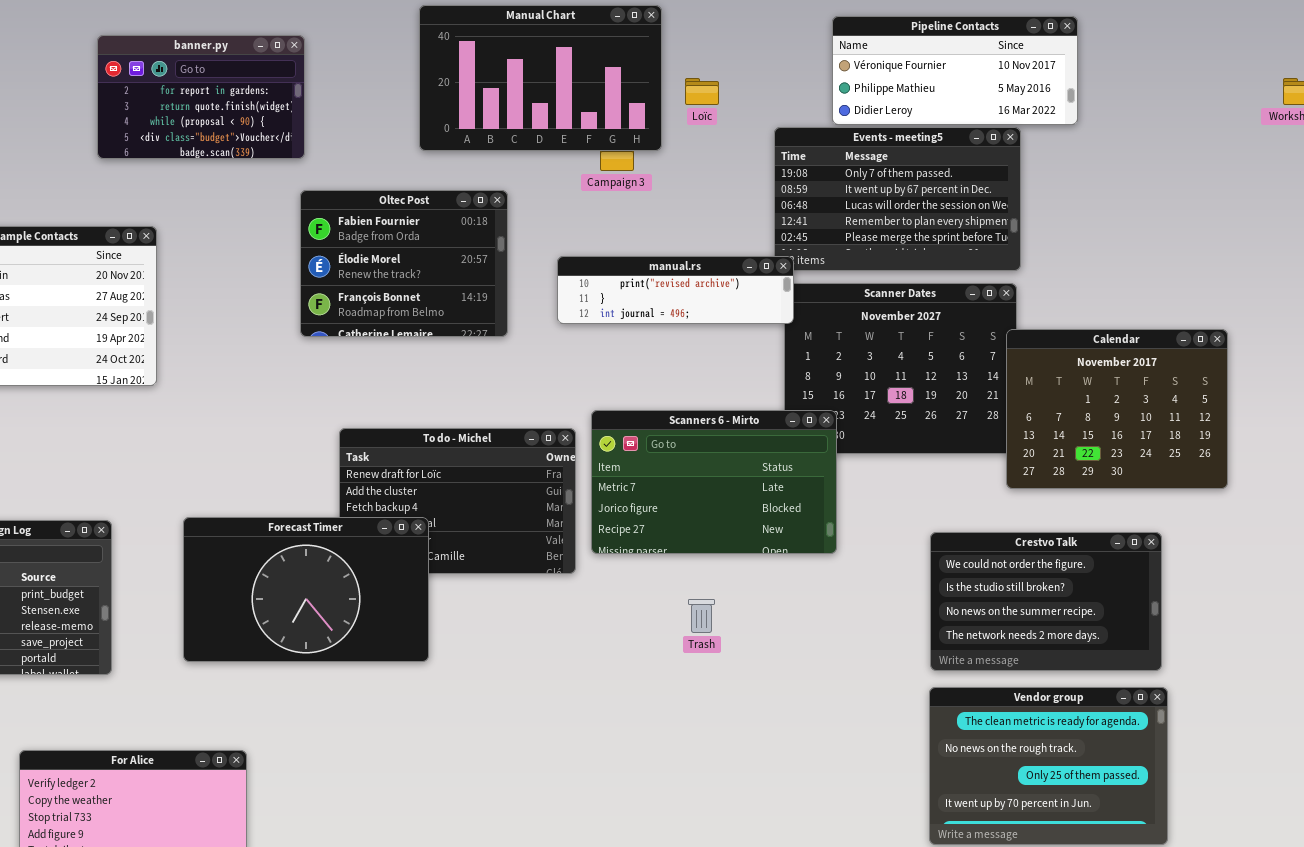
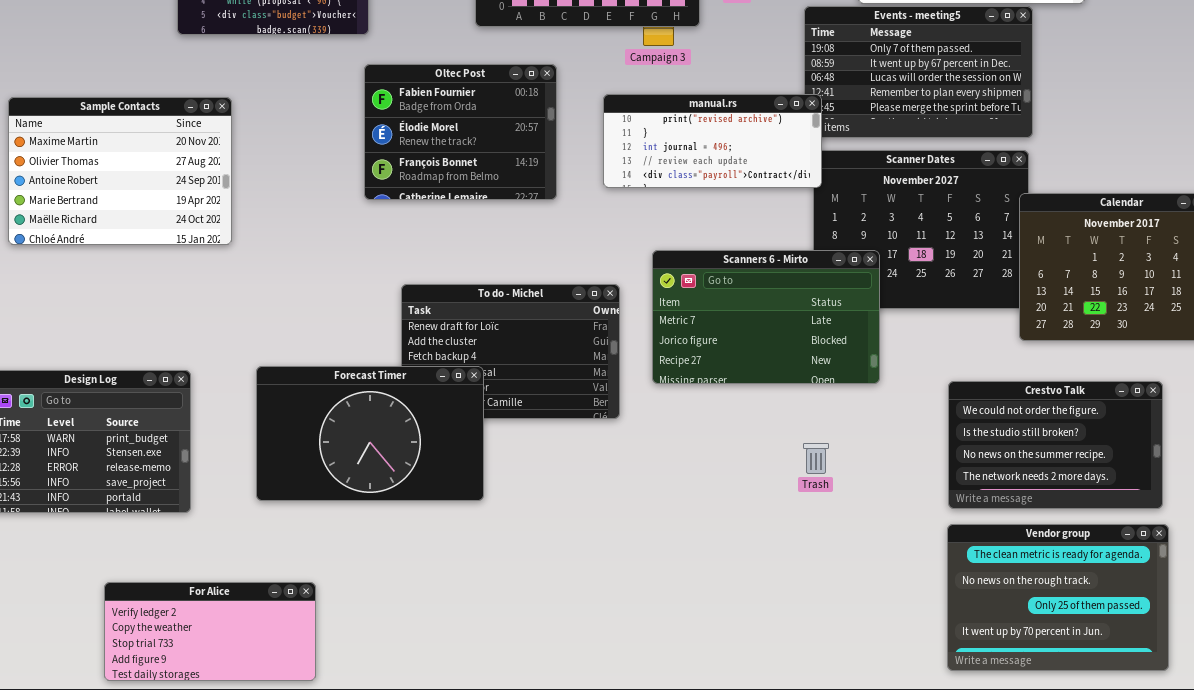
manual.rs: [557,256,794,324] -> [603,94,822,188], resized
Scanners 6 - Mirto: [591,410,837,554] -> [652,250,880,384], moved
Trash: [688,599,715,633] -> [803,443,829,474], moved

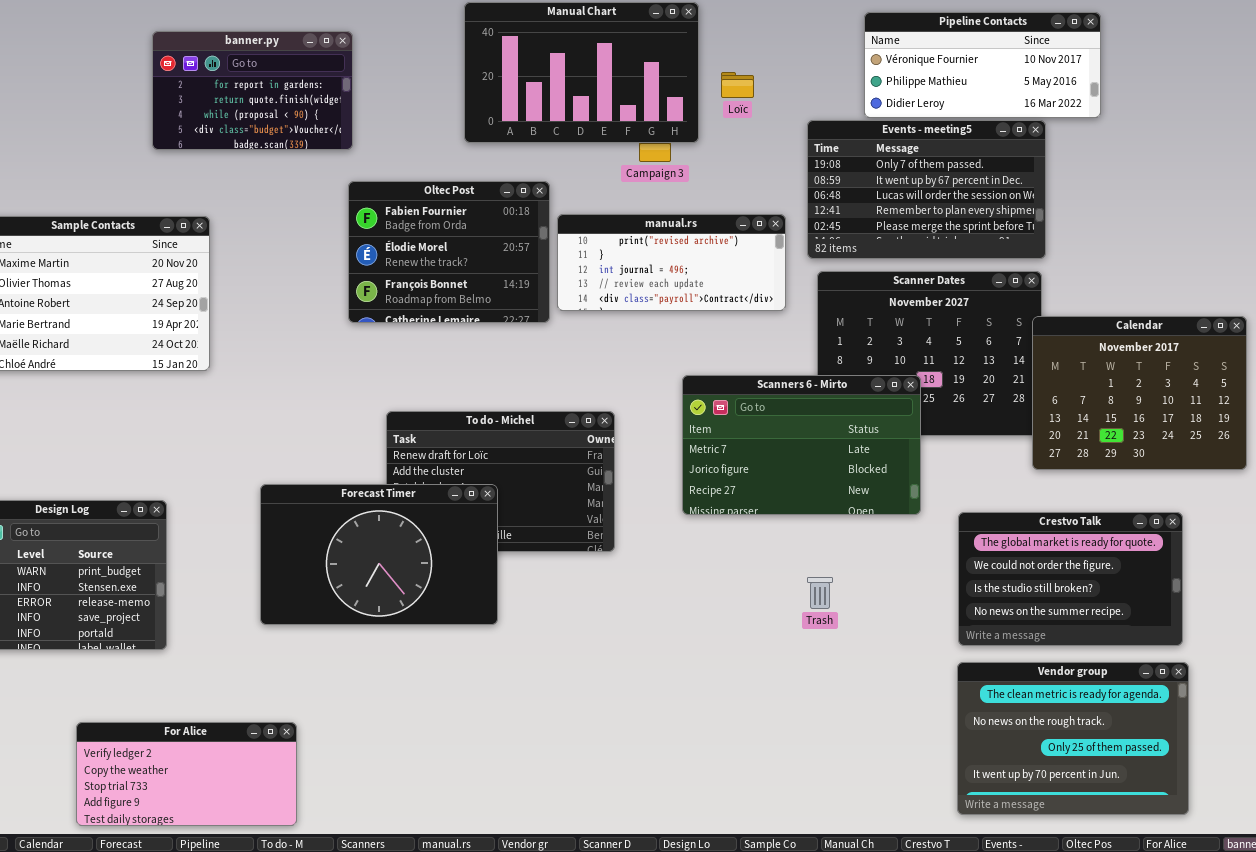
manual.rs: [603,94,822,188] -> [557,214,786,311], moved
Scanners 6 - Mirto: [652,250,880,384] -> [682,375,921,515], moved
Forecast Timer: [256,366,484,501] -> [260,484,498,625], moved
Crestvo Talk: [948,381,1163,509] -> [958,512,1183,646], scrolled up 1 row

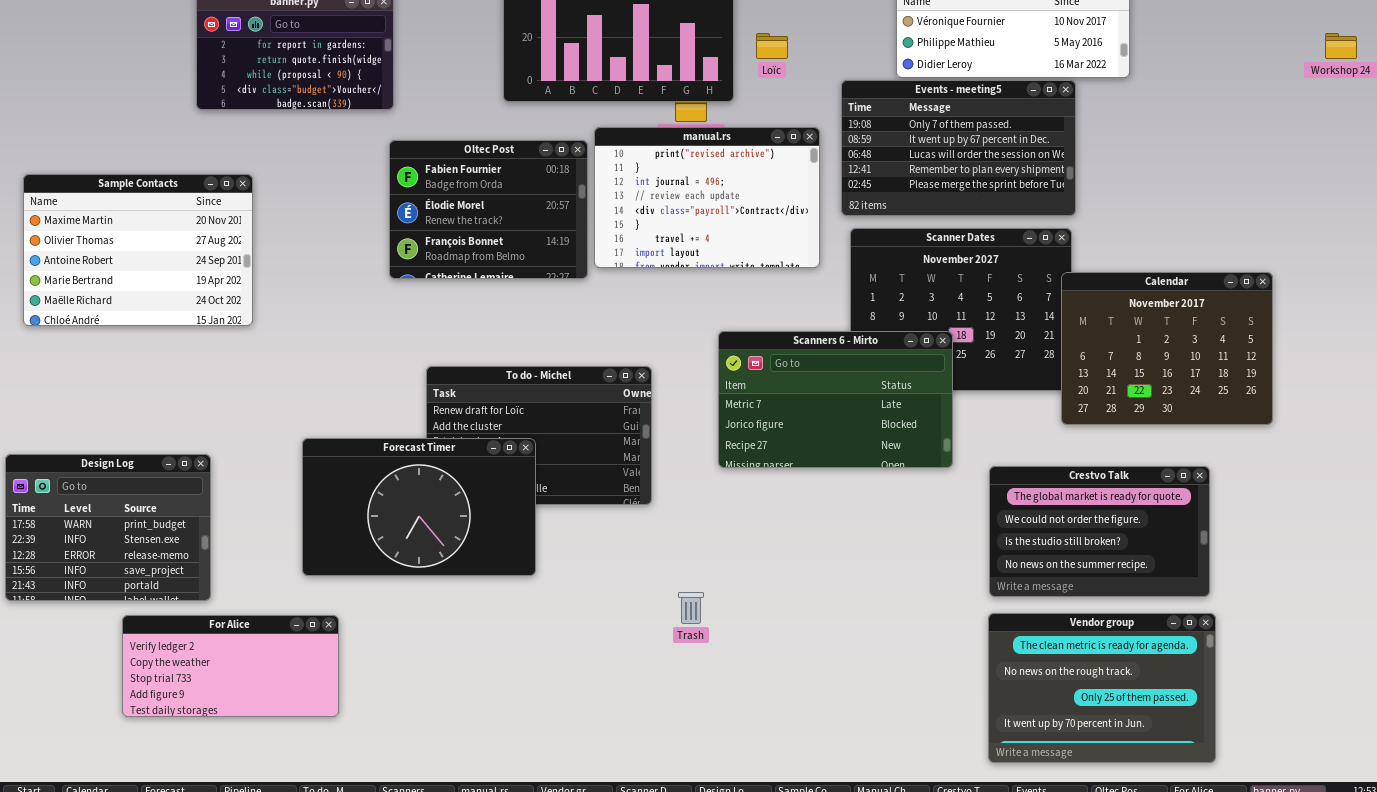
manual.rs: [557,214,786,311] -> [594,127,820,268], resized
Trash: [807,577,833,609] -> [678,592,704,624], moved
For Alice: [76,722,297,826] -> [122,615,339,717], moved

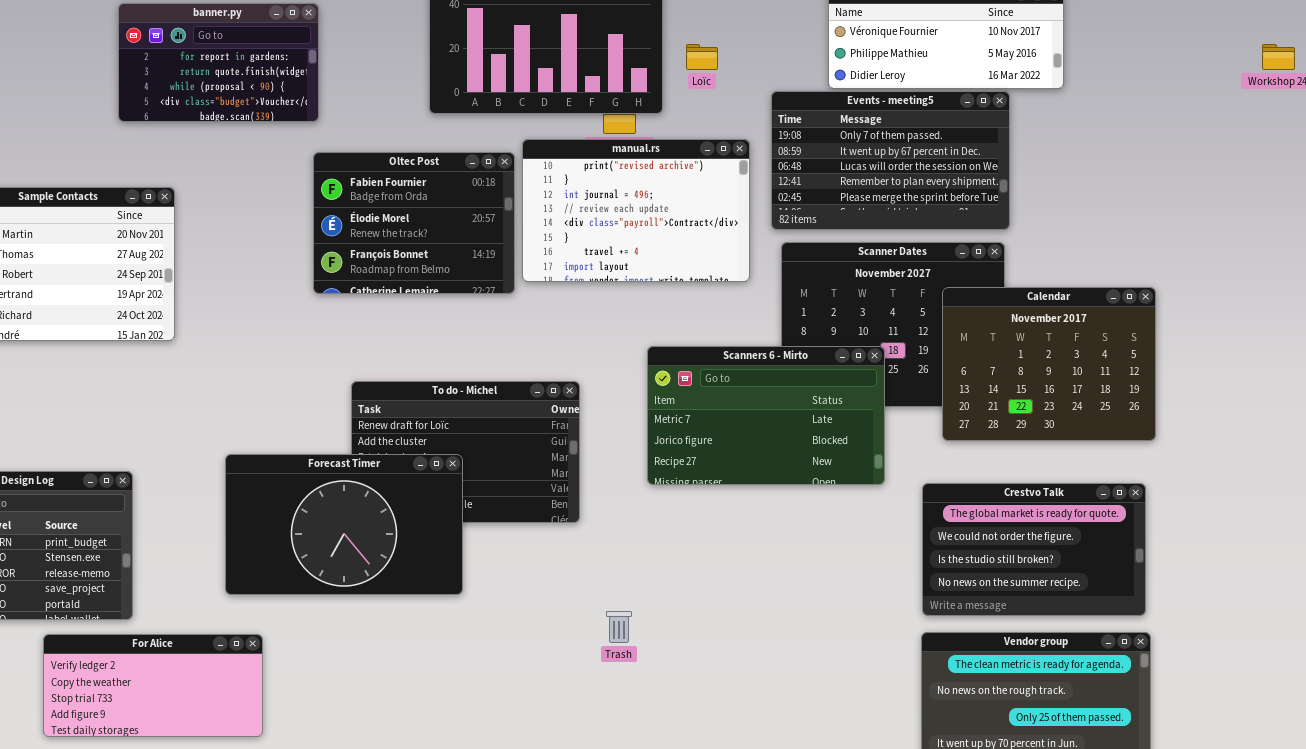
Calendar: [1061,272,1273,425] -> [942,287,1156,441], moved

